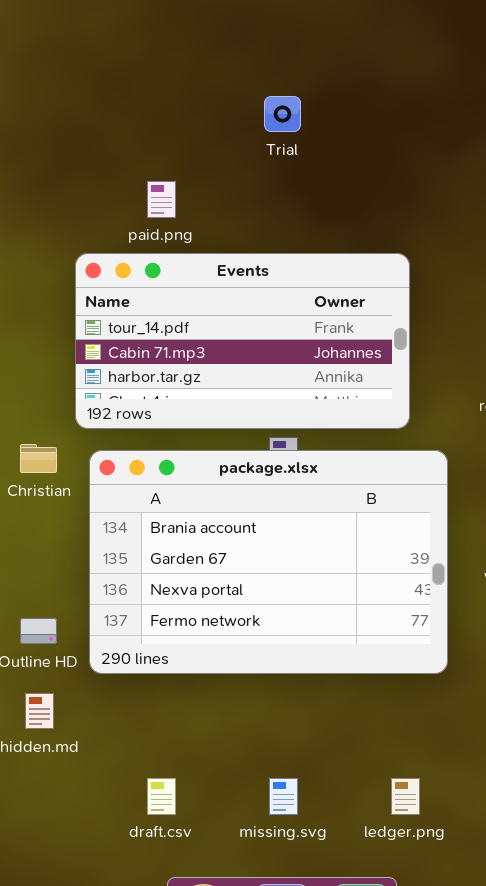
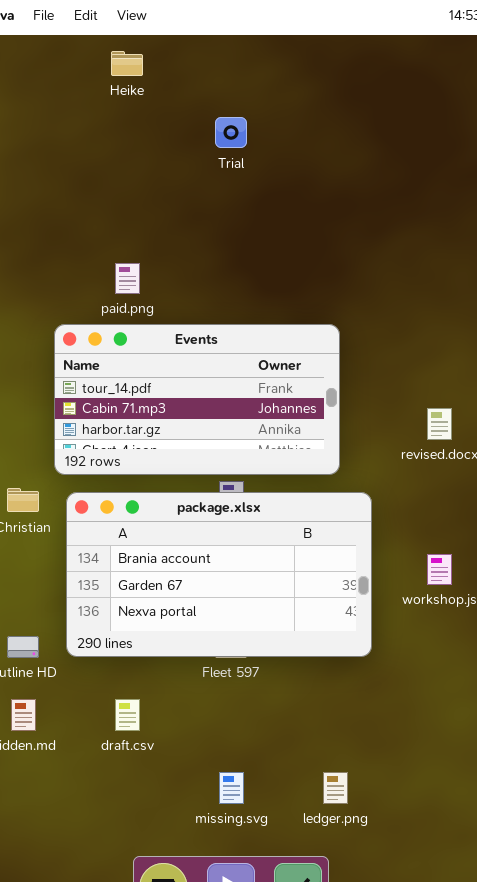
Trial: [264,96,301,132] -> [215,117,247,148], moved
package.xlsx: [89,450,448,674] -> [66,492,372,657], resized
draft.csv: [147,778,176,815] -> [115,699,140,731], moved

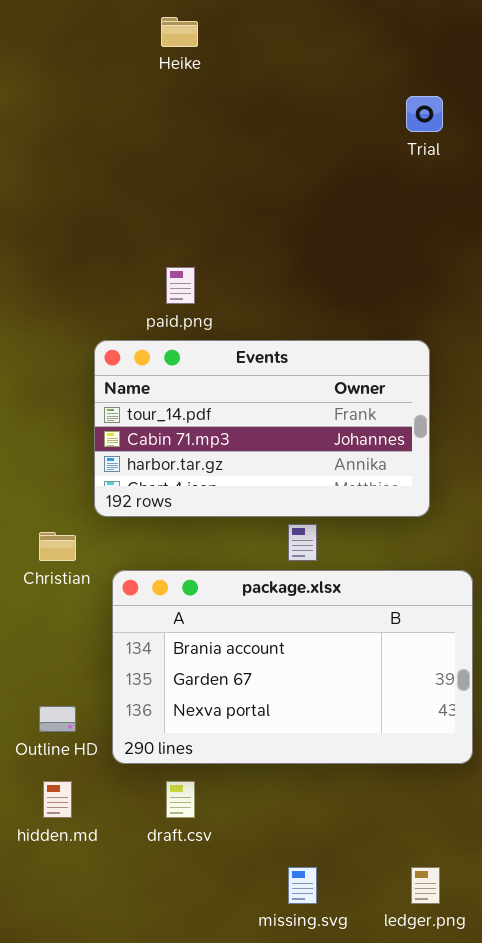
Trial: [215,117,247,148] -> [406,96,443,132], moved
package.xlsx: [66,492,372,657] -> [112,570,473,764], moved

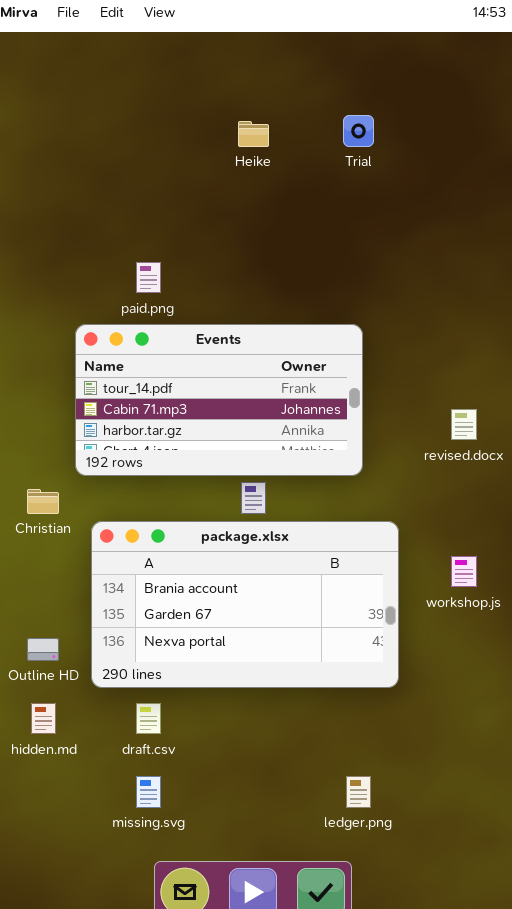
Heike: [161,17,198,47] -> [238,121,269,147], moved
missing.svg: [288,867,317,904] -> [136,776,161,808], moved

